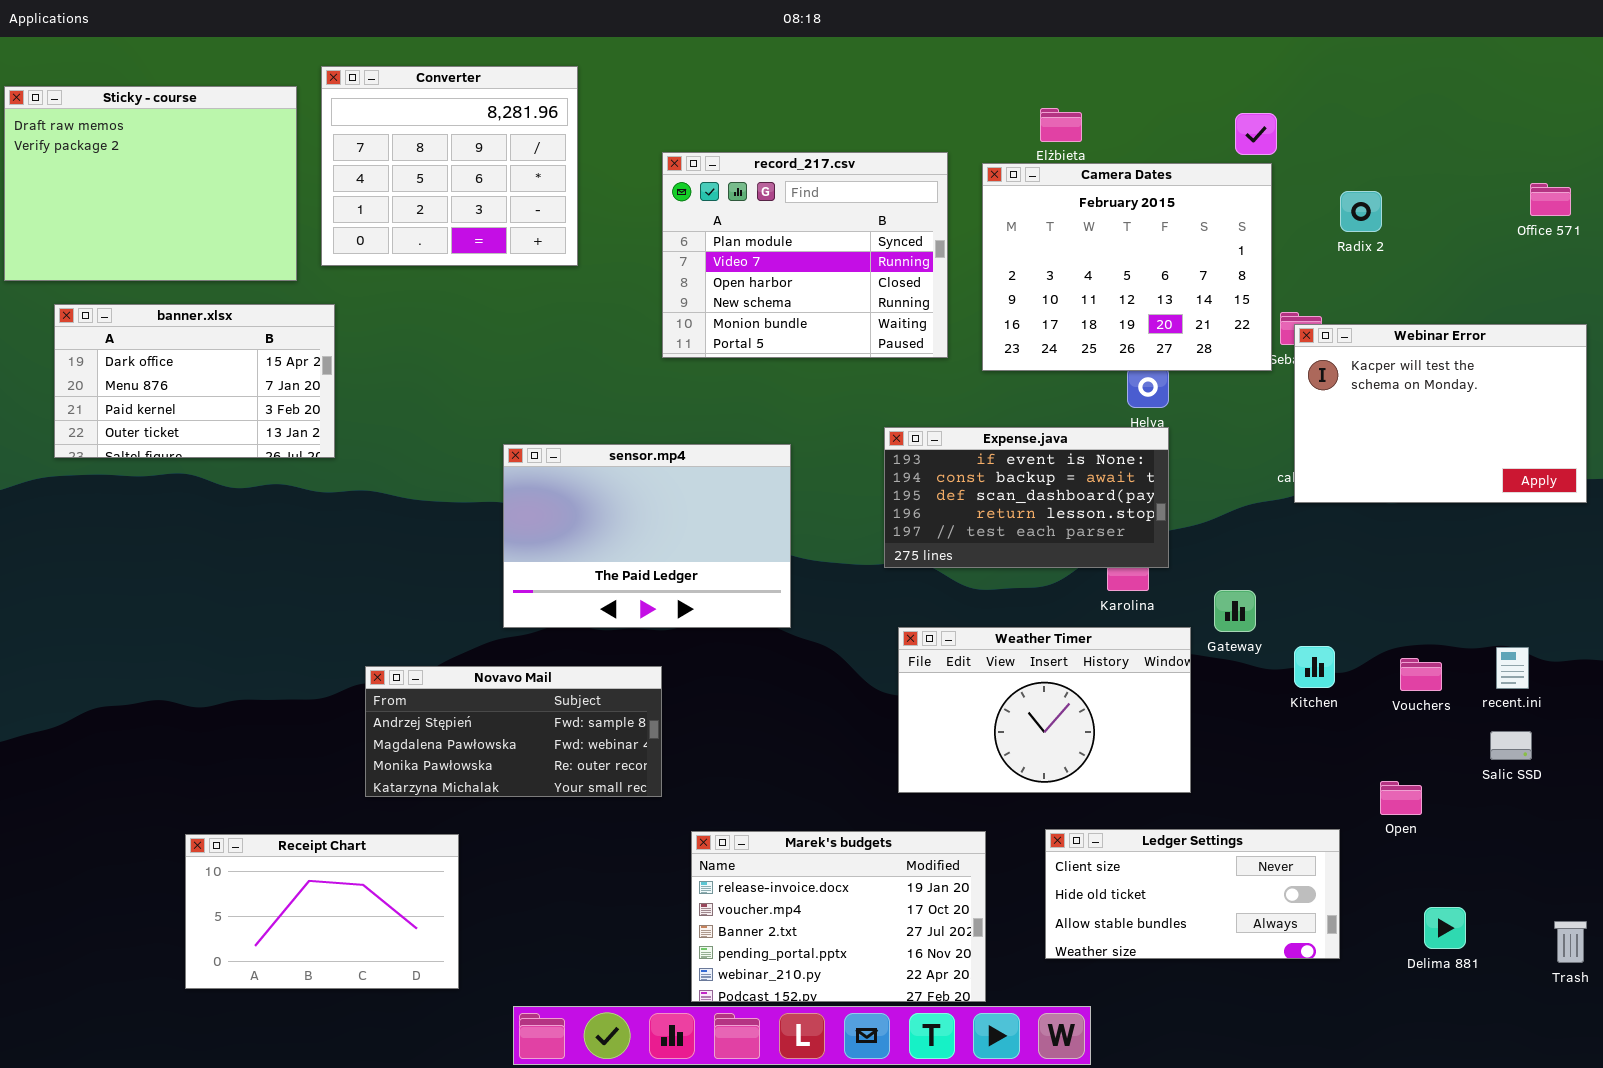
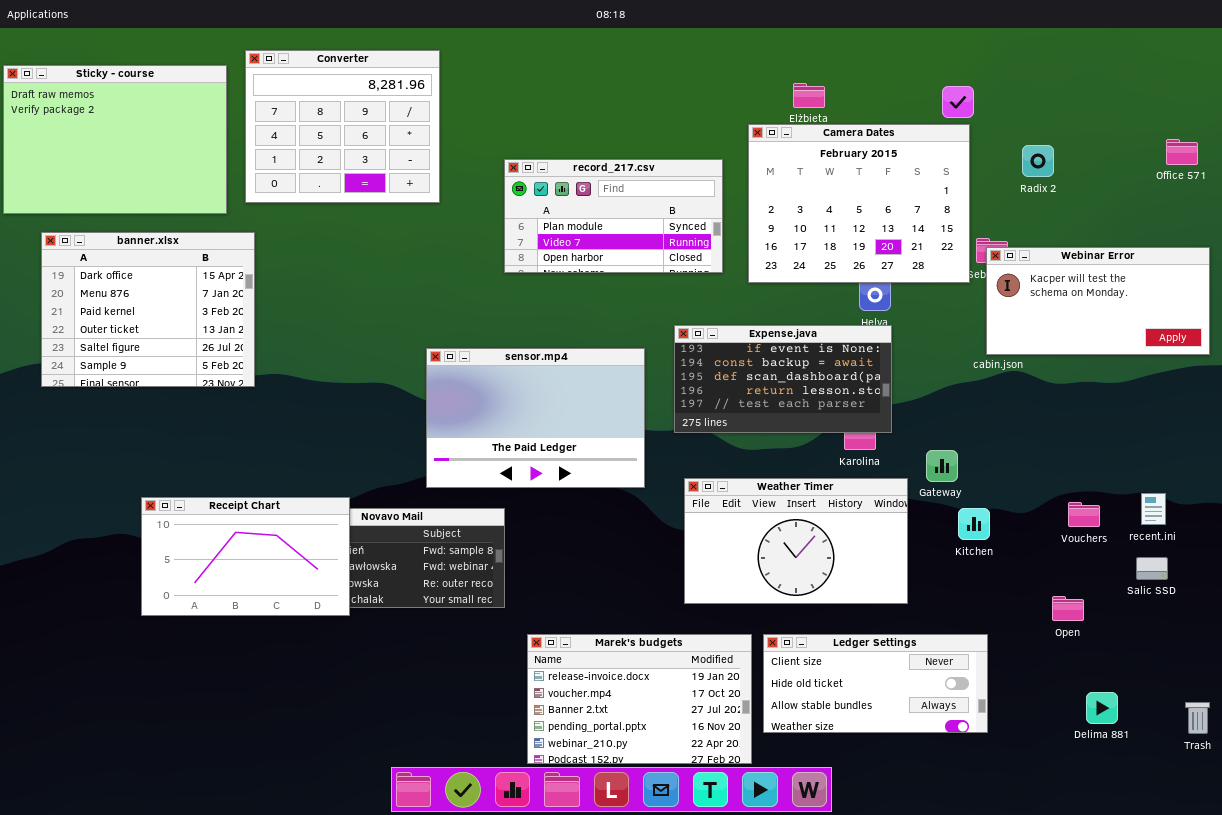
record_217.csv: [662,152,948,358] -> [504,159,723,273], resized
banner.xlsx: [54,304,335,458] -> [41,232,255,387], resized
Webinar Error: [1294,324,1587,503] -> [986,247,1210,355], resized
sensor.mp4: [503,444,791,628] -> [426,348,645,488], moved
Kitchen: [1294,646,1335,688] -> [958,508,990,540], moved
Ledger Settings: [1045,829,1340,959] -> [763,634,988,733], moved
Receipt Chart: [185,834,459,989] -> [141,497,350,616], moved

